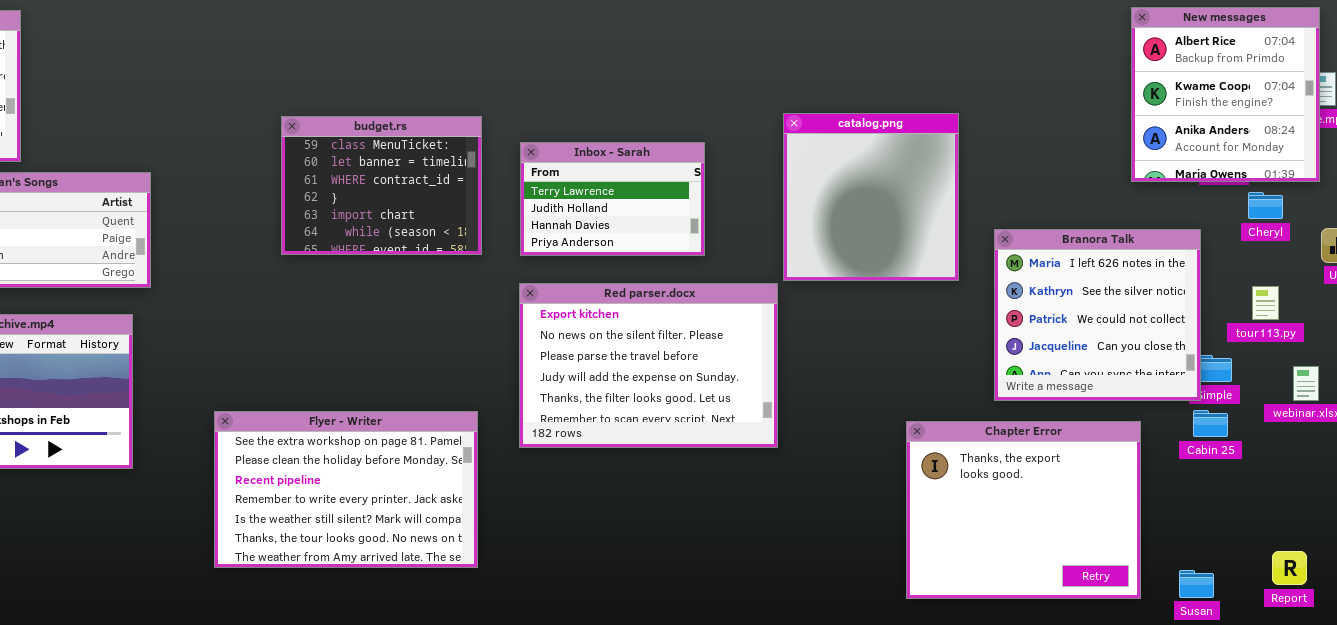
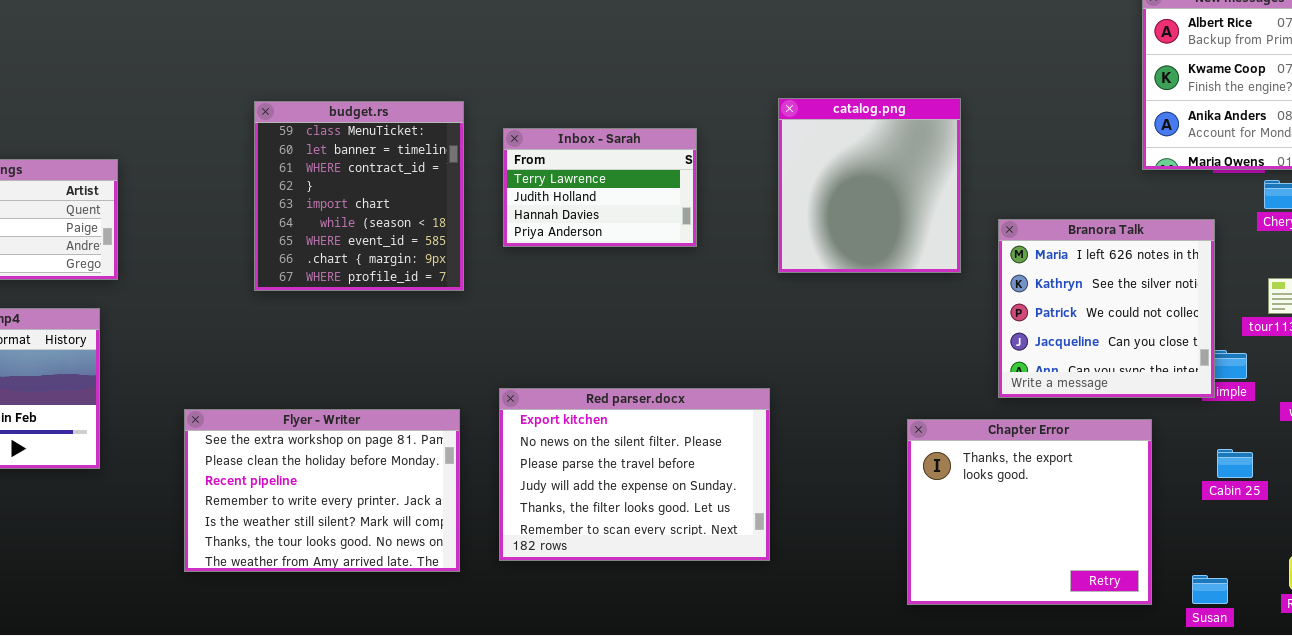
budget.rs: [281,116,482,255] -> [254,101,464,291], resized
Red parser.docx: [519,283,778,448] -> [499,388,770,561], moved
Cabin 25: [1193,410,1228,437] -> [1217,449,1253,478], moved

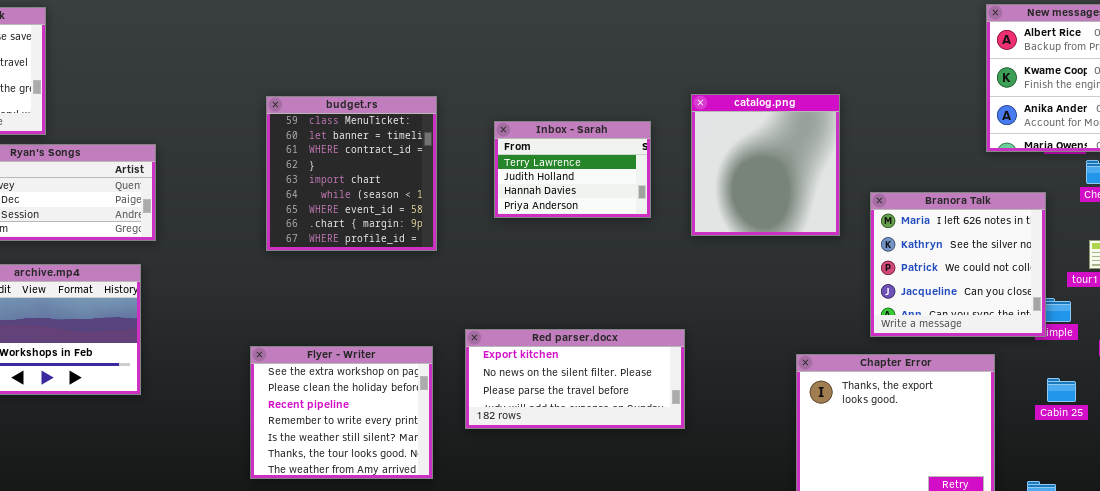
Inbox - Sarah: [503,128,697,247] -> [494,121,651,218], moved
Red parser.docx: [499,388,770,561] -> [465,329,685,429], resized
Flyer - Writer: [184,409,460,572] -> [250,346,433,479], resized

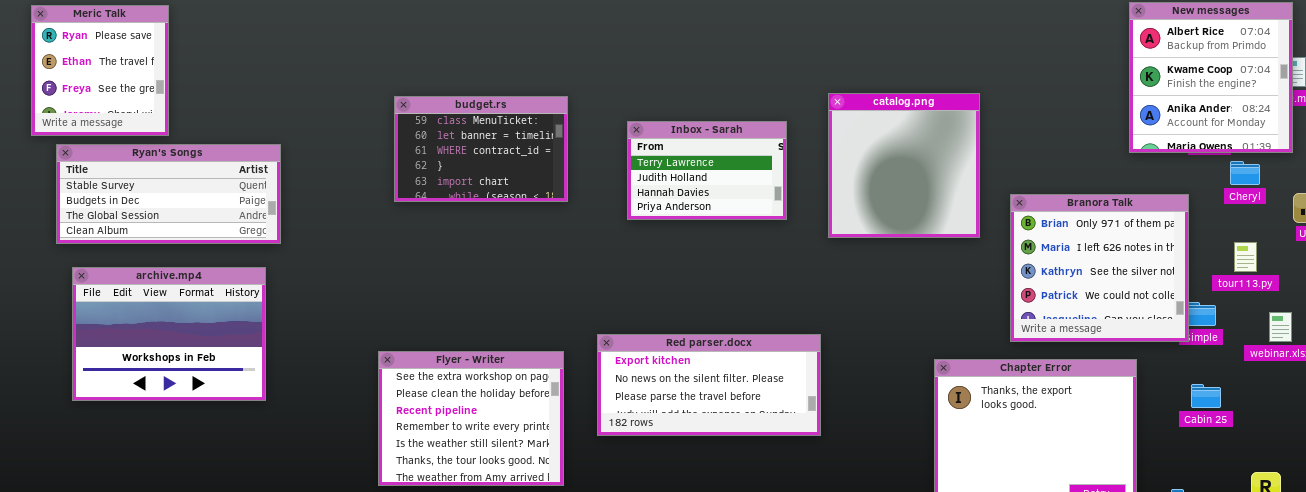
budget.rs: [266,96,437,251] -> [394,96,568,202], resized
Branora Talk: [870,192,1046,337] -> [1010,194,1189,342], scrolled up 1 row

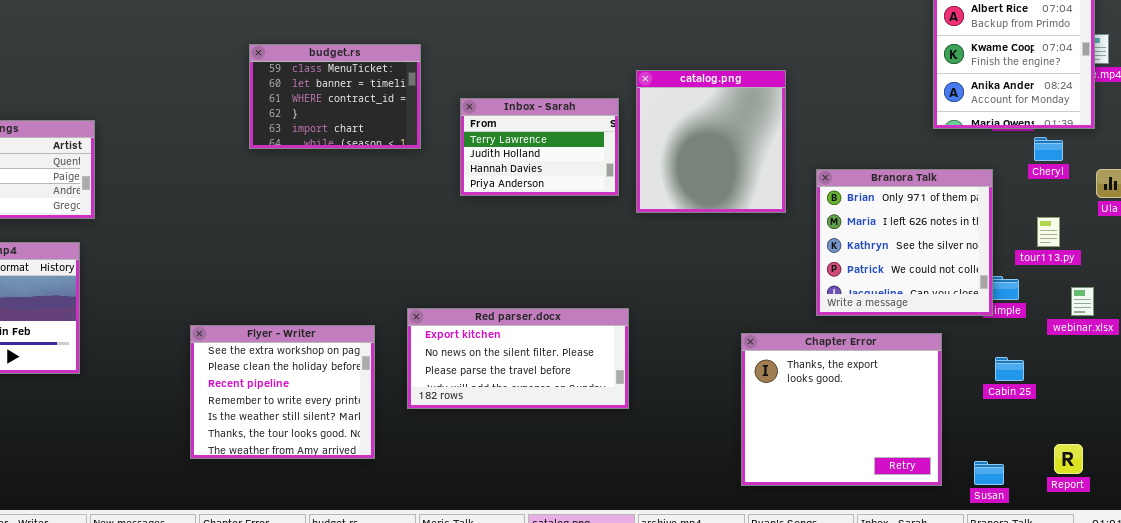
budget.rs: [394,96,568,202] -> [249,44,421,149], moved
Inbox - Sarah: [627,121,787,220] -> [460,98,619,196], moved

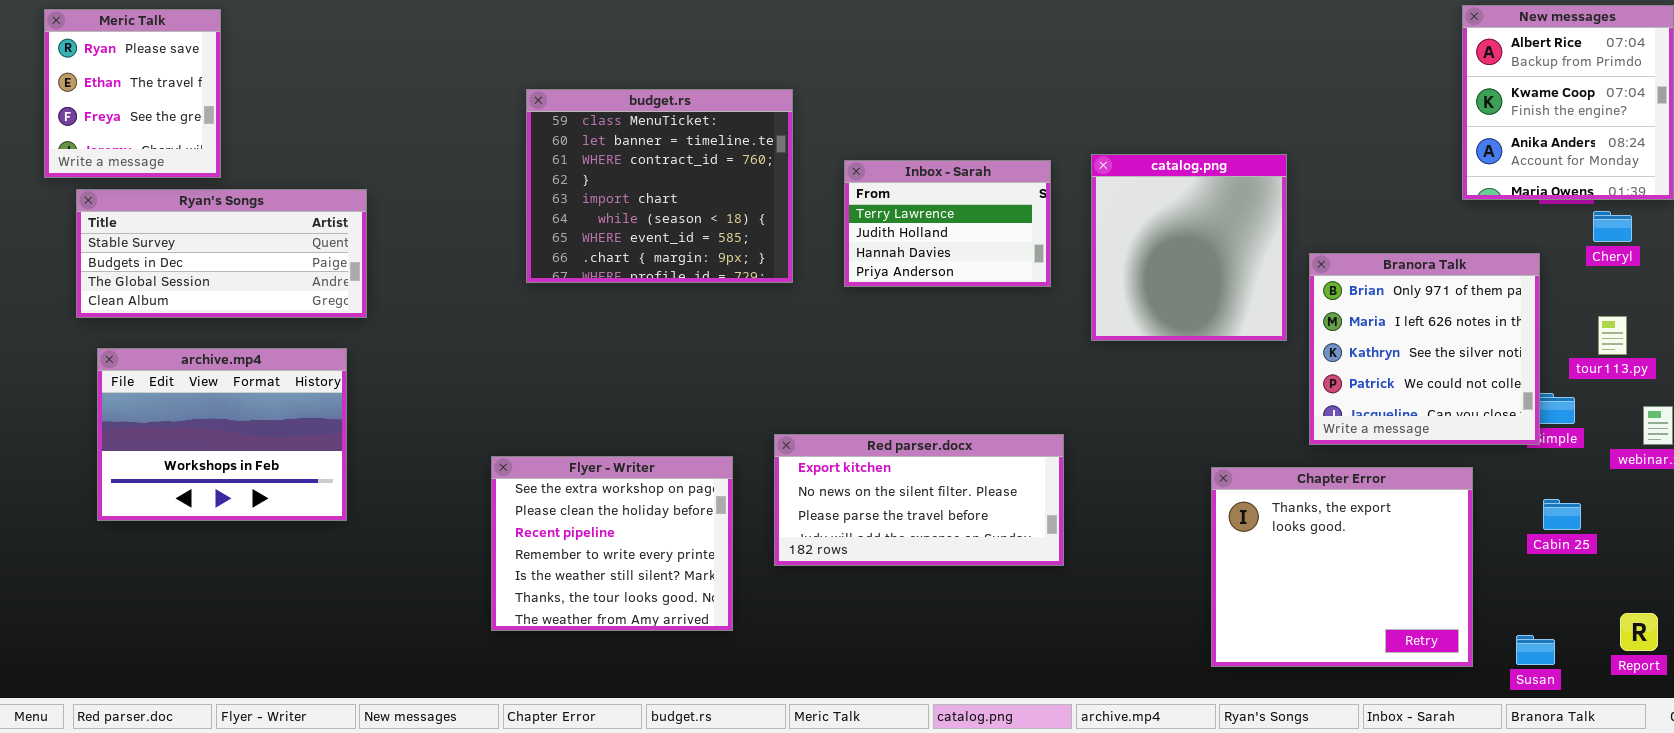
budget.rs: [249,44,421,149] -> [526,89,793,283], resized
catalog.png: [636,70,786,213] -> [1091,154,1287,341], moved

